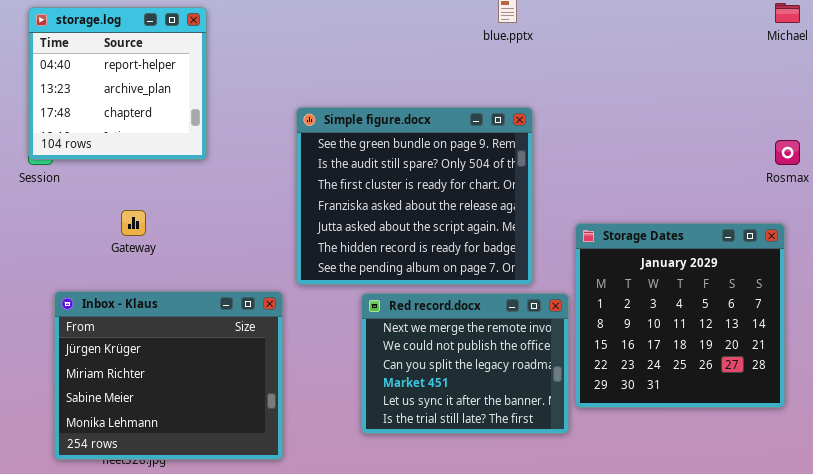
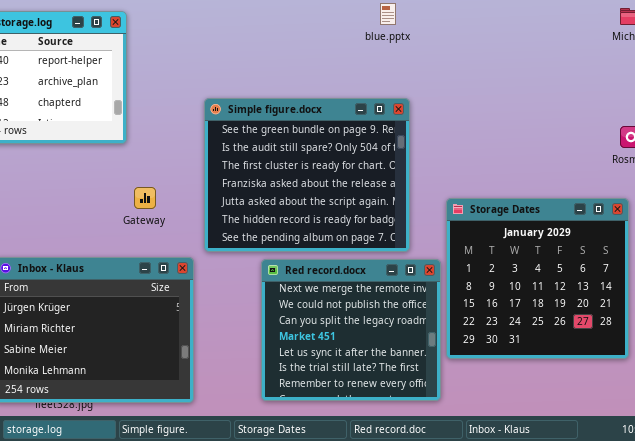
Gateway: [121,210,146,236] -> [134,187,156,209], moved
Red record.docx: [361,293,569,434] -> [261,259,441,401], resized

